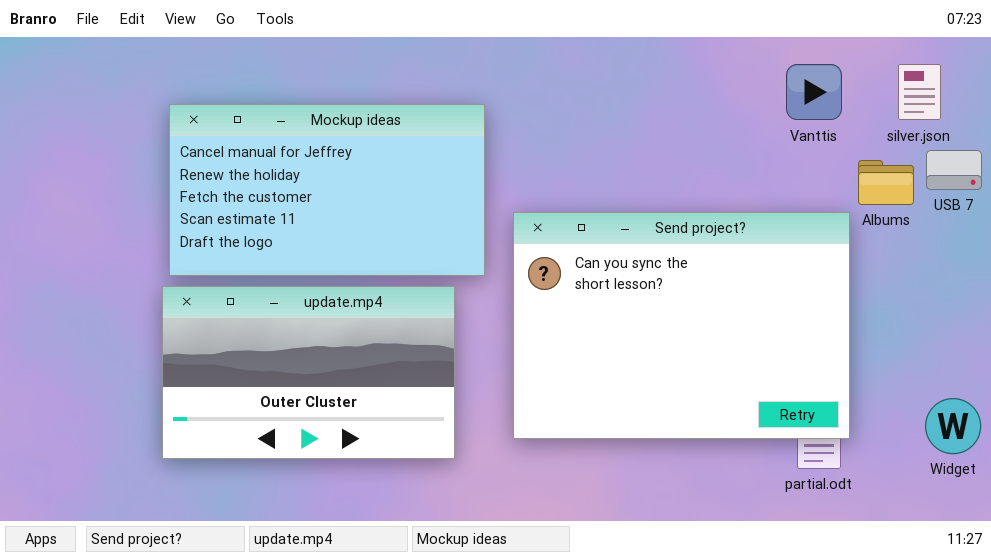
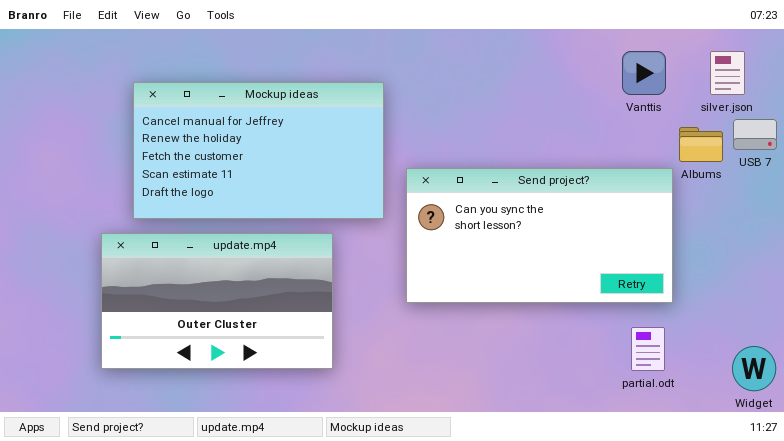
Send project?: [513,212,850,439] -> [406,168,673,303], resized
update.mp4: [162,286,455,459] -> [101,233,333,369], moved
Widget: [925,398,981,454] -> [732,346,776,391], moved

